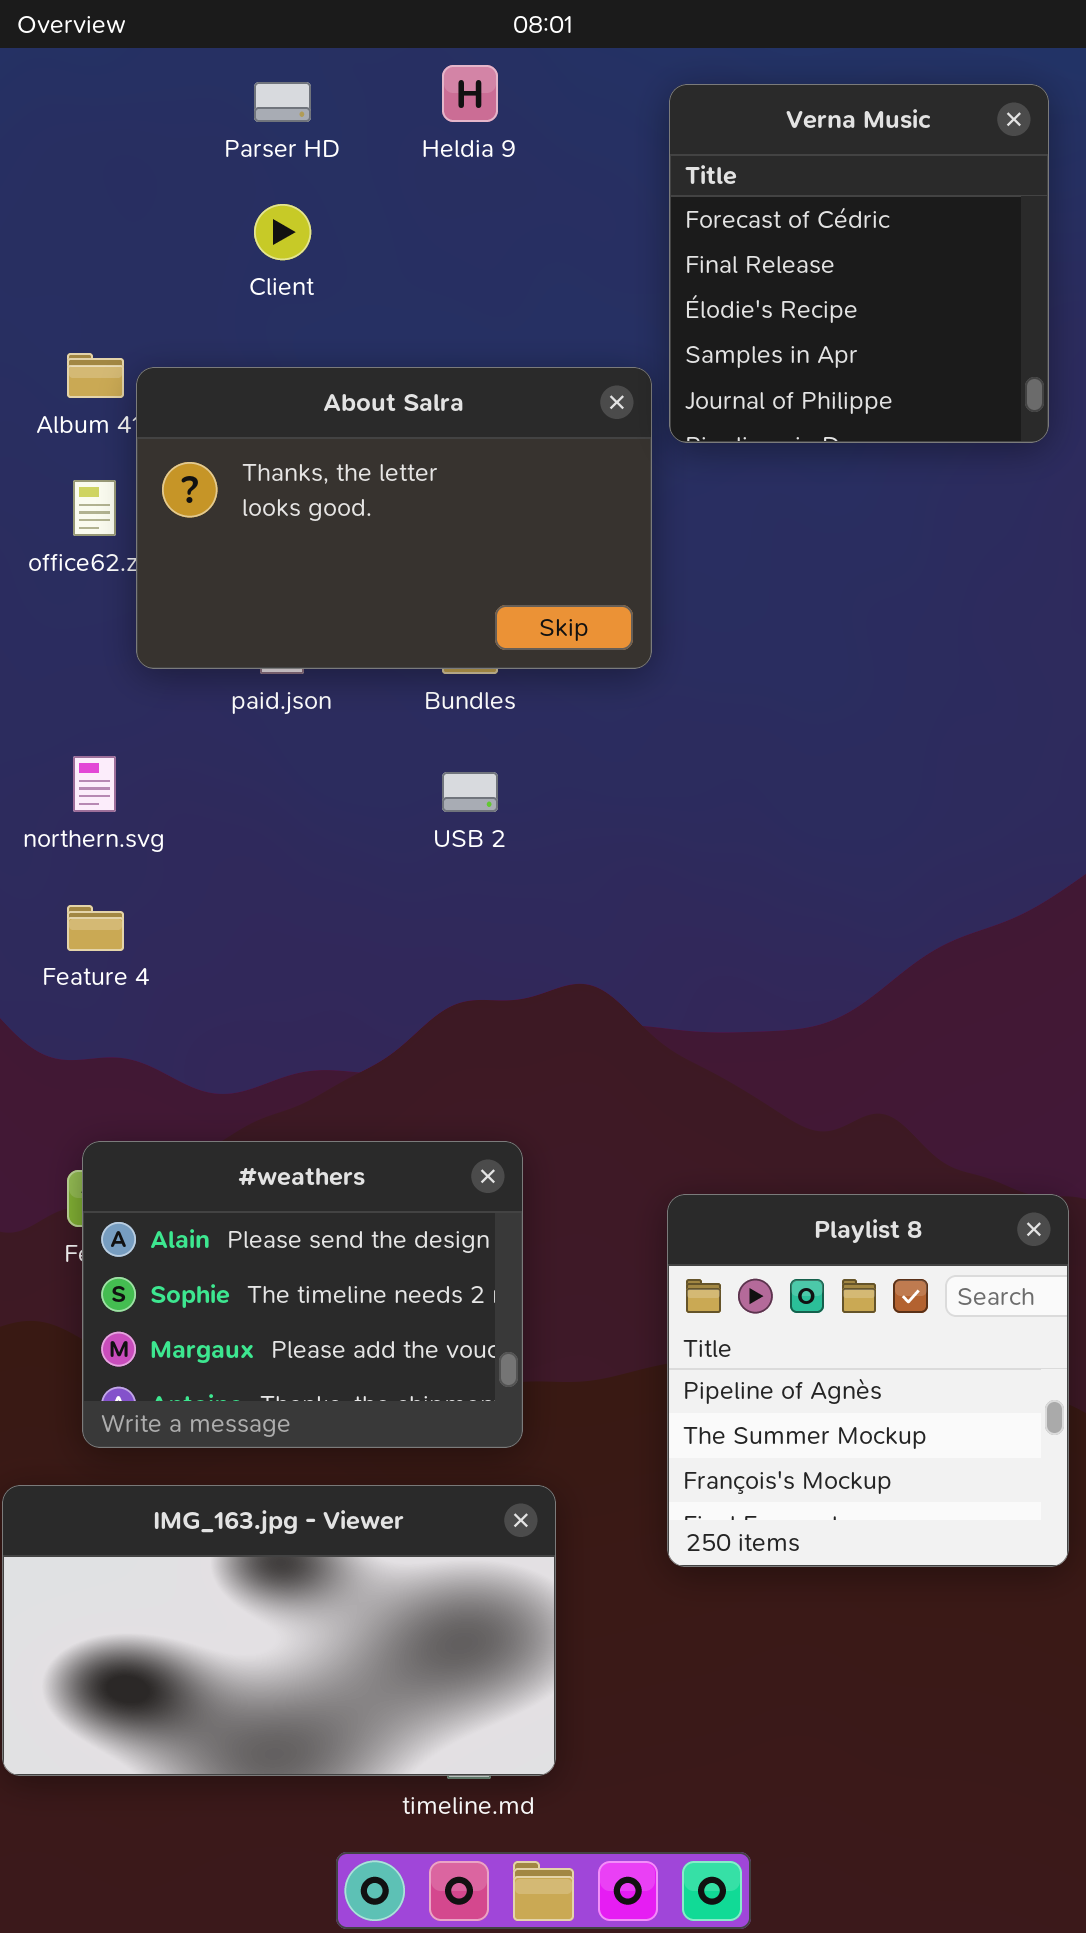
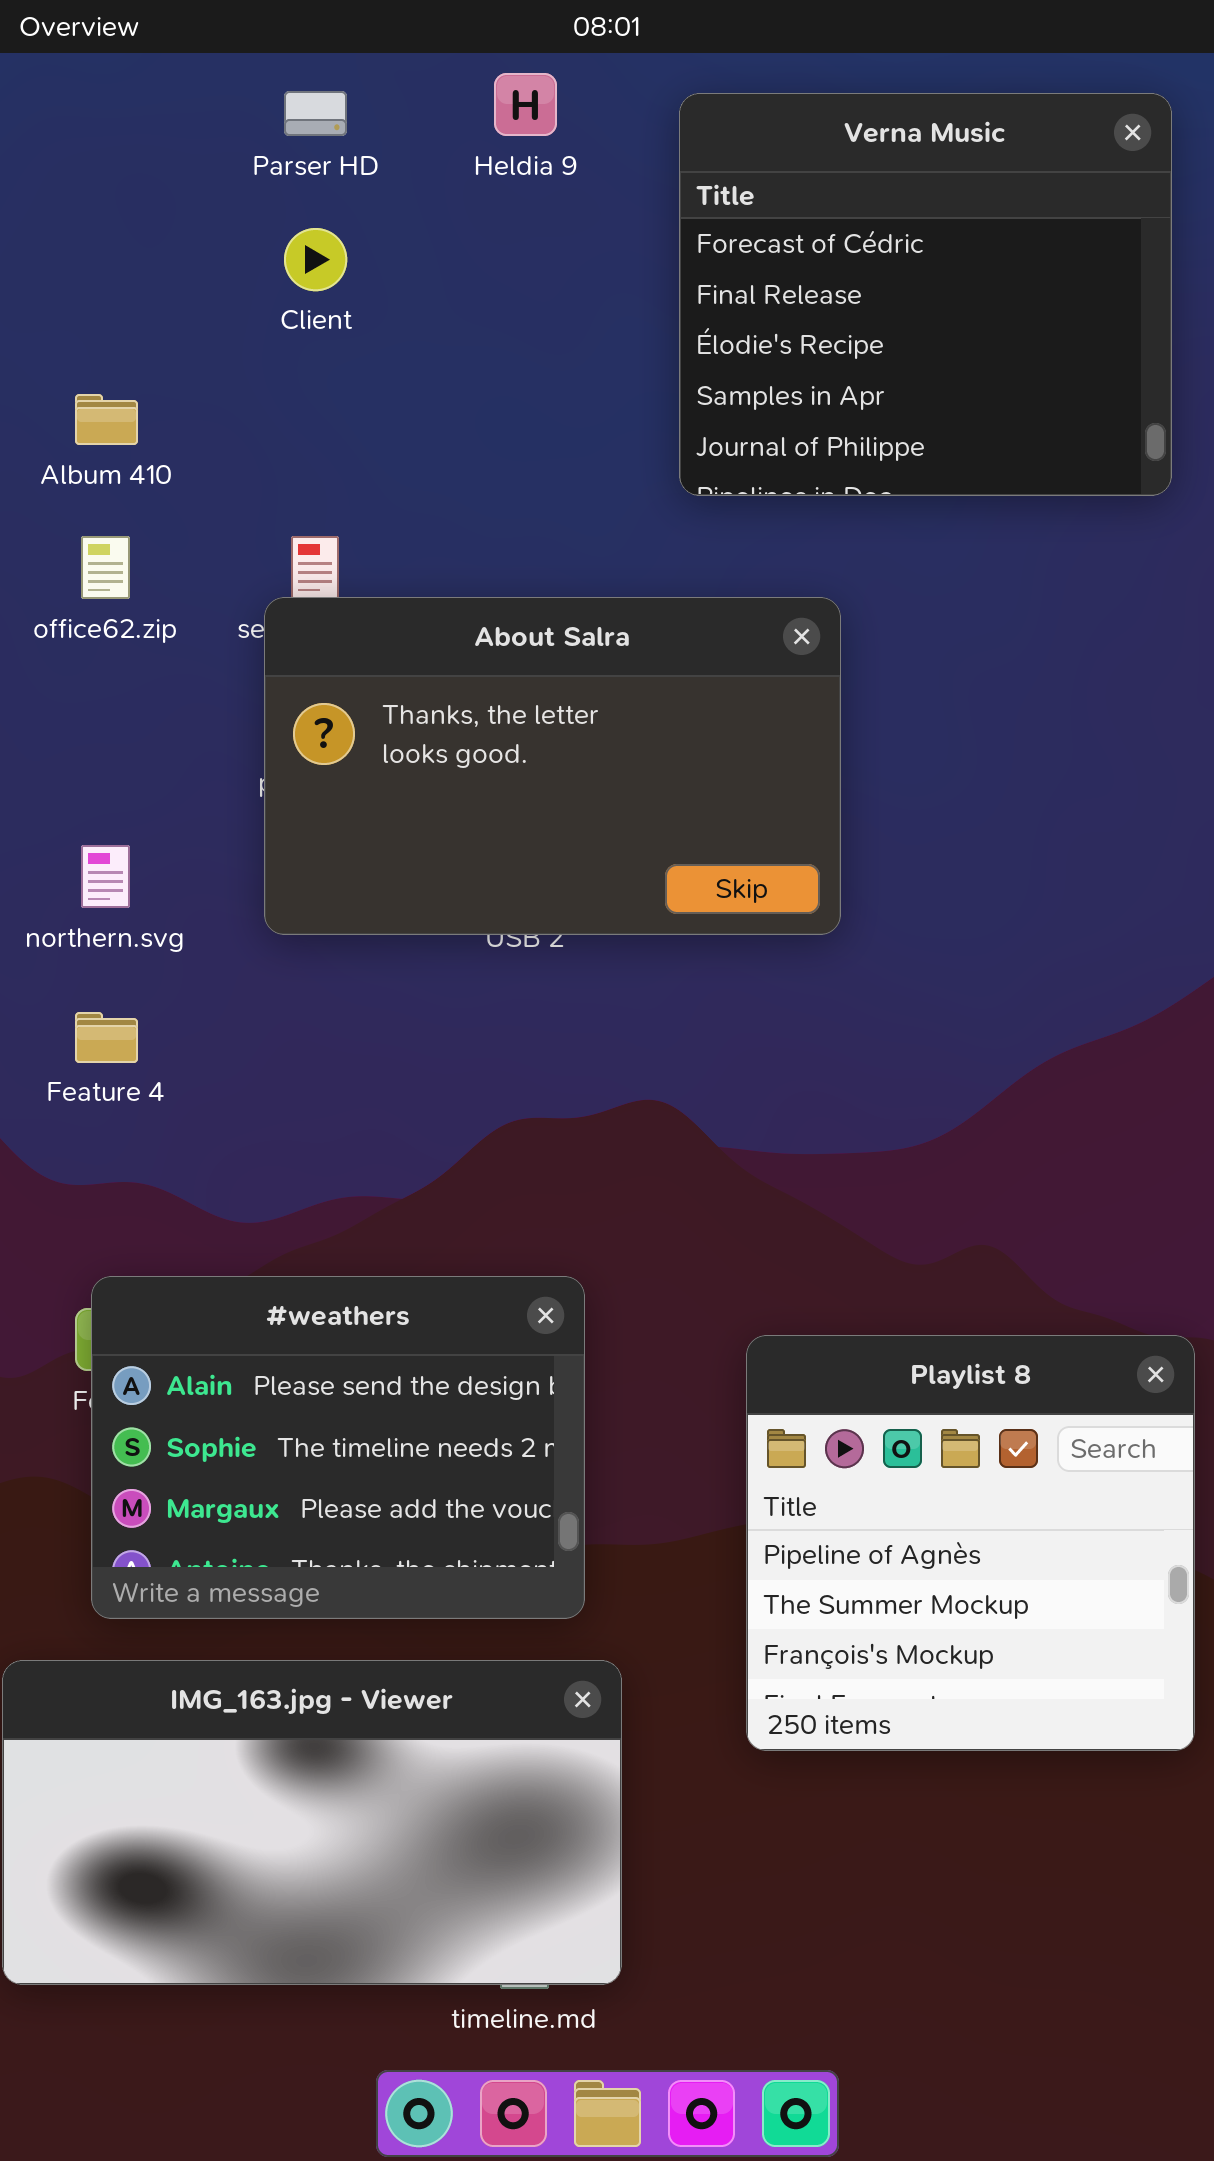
Verna Music: [669,84,1049,443] -> [679,93,1172,496], resized
About Salra: [136,367,652,669] -> [264,597,841,935], moved

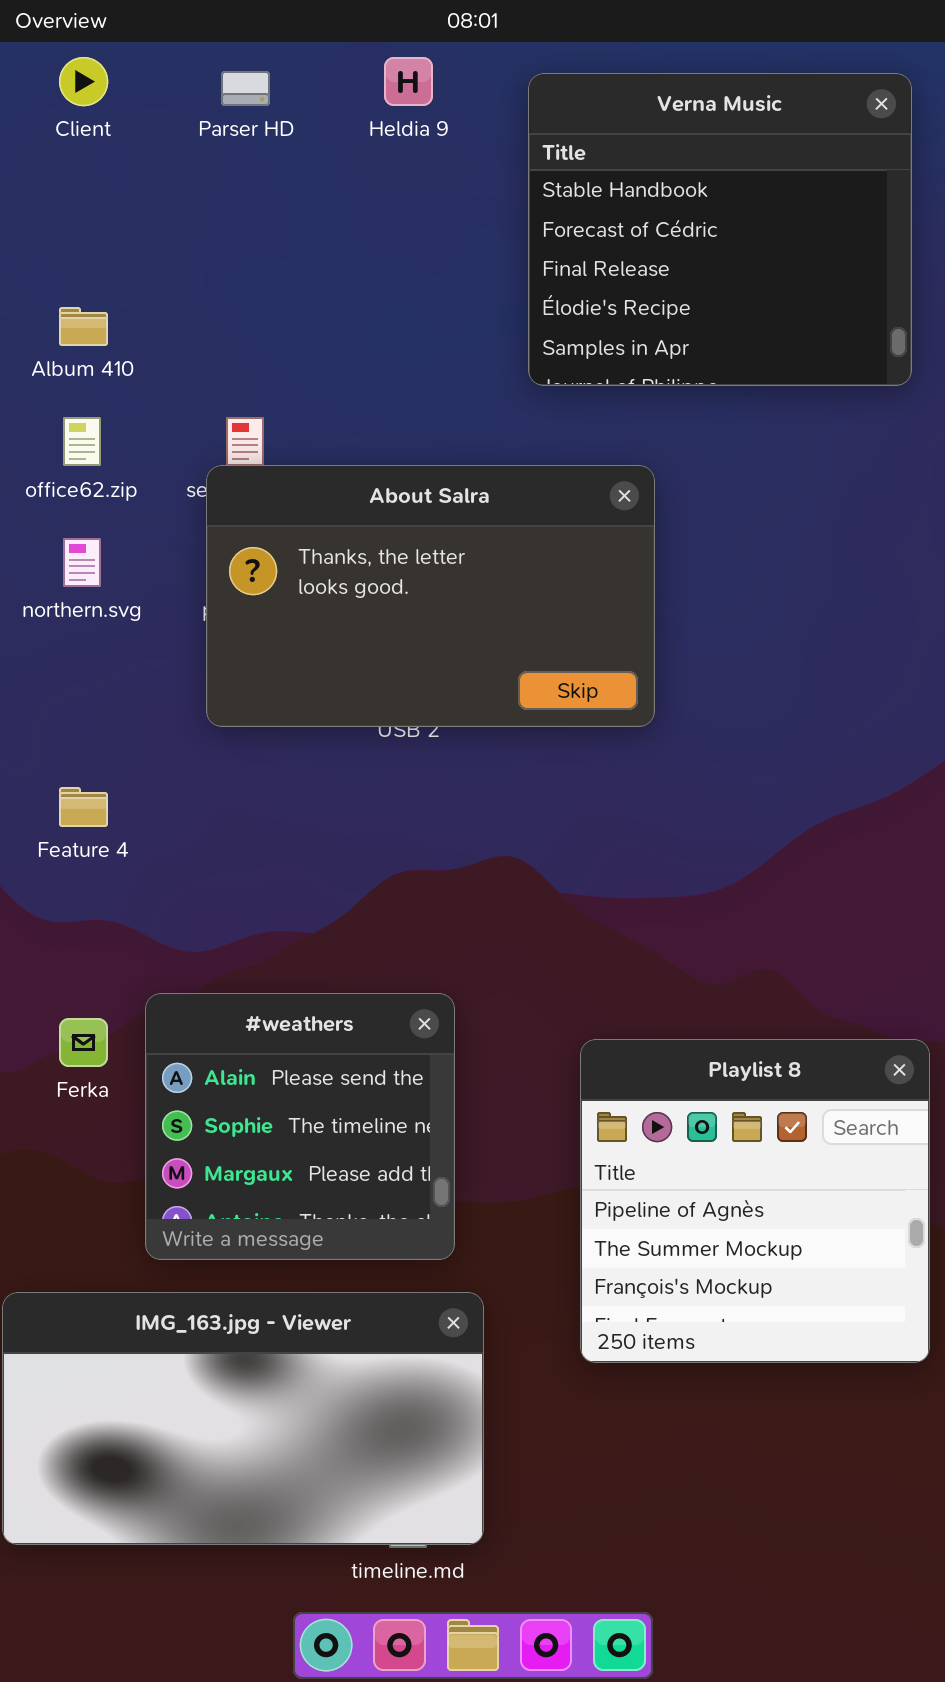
Verna Music: [679,93,1172,496] -> [528,73,912,386], scrolled up 1 row
Client: [284,228,347,291] -> [59,57,108,106], moved
northern.svg: [81,845,130,908] -> [63,538,101,587], moved
#weathers: [91,1276,585,1619] -> [145,993,455,1260], resized

